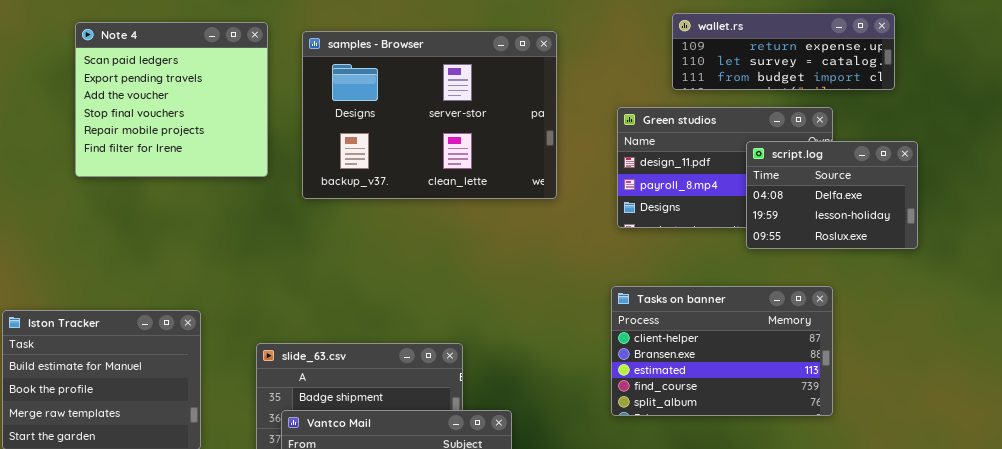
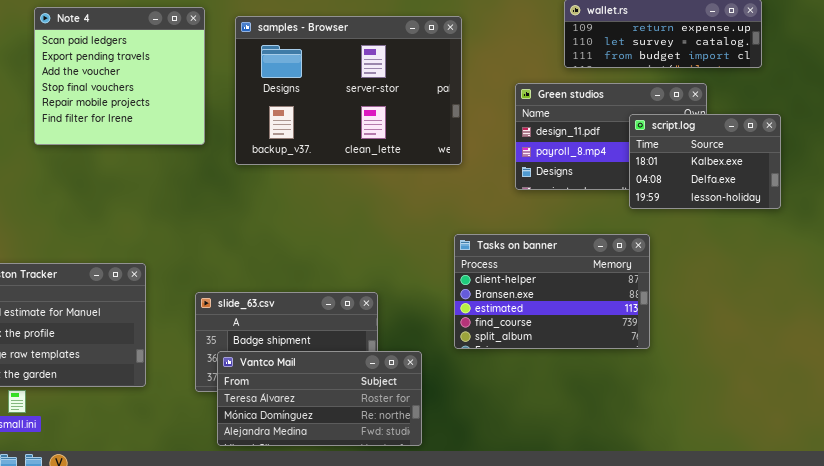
script.log: [746,141,918,249] -> [629,114,781,209], scrolled up 1 row
Tasks on banner: [611,286,833,416] -> [454,234,650,349], moved

